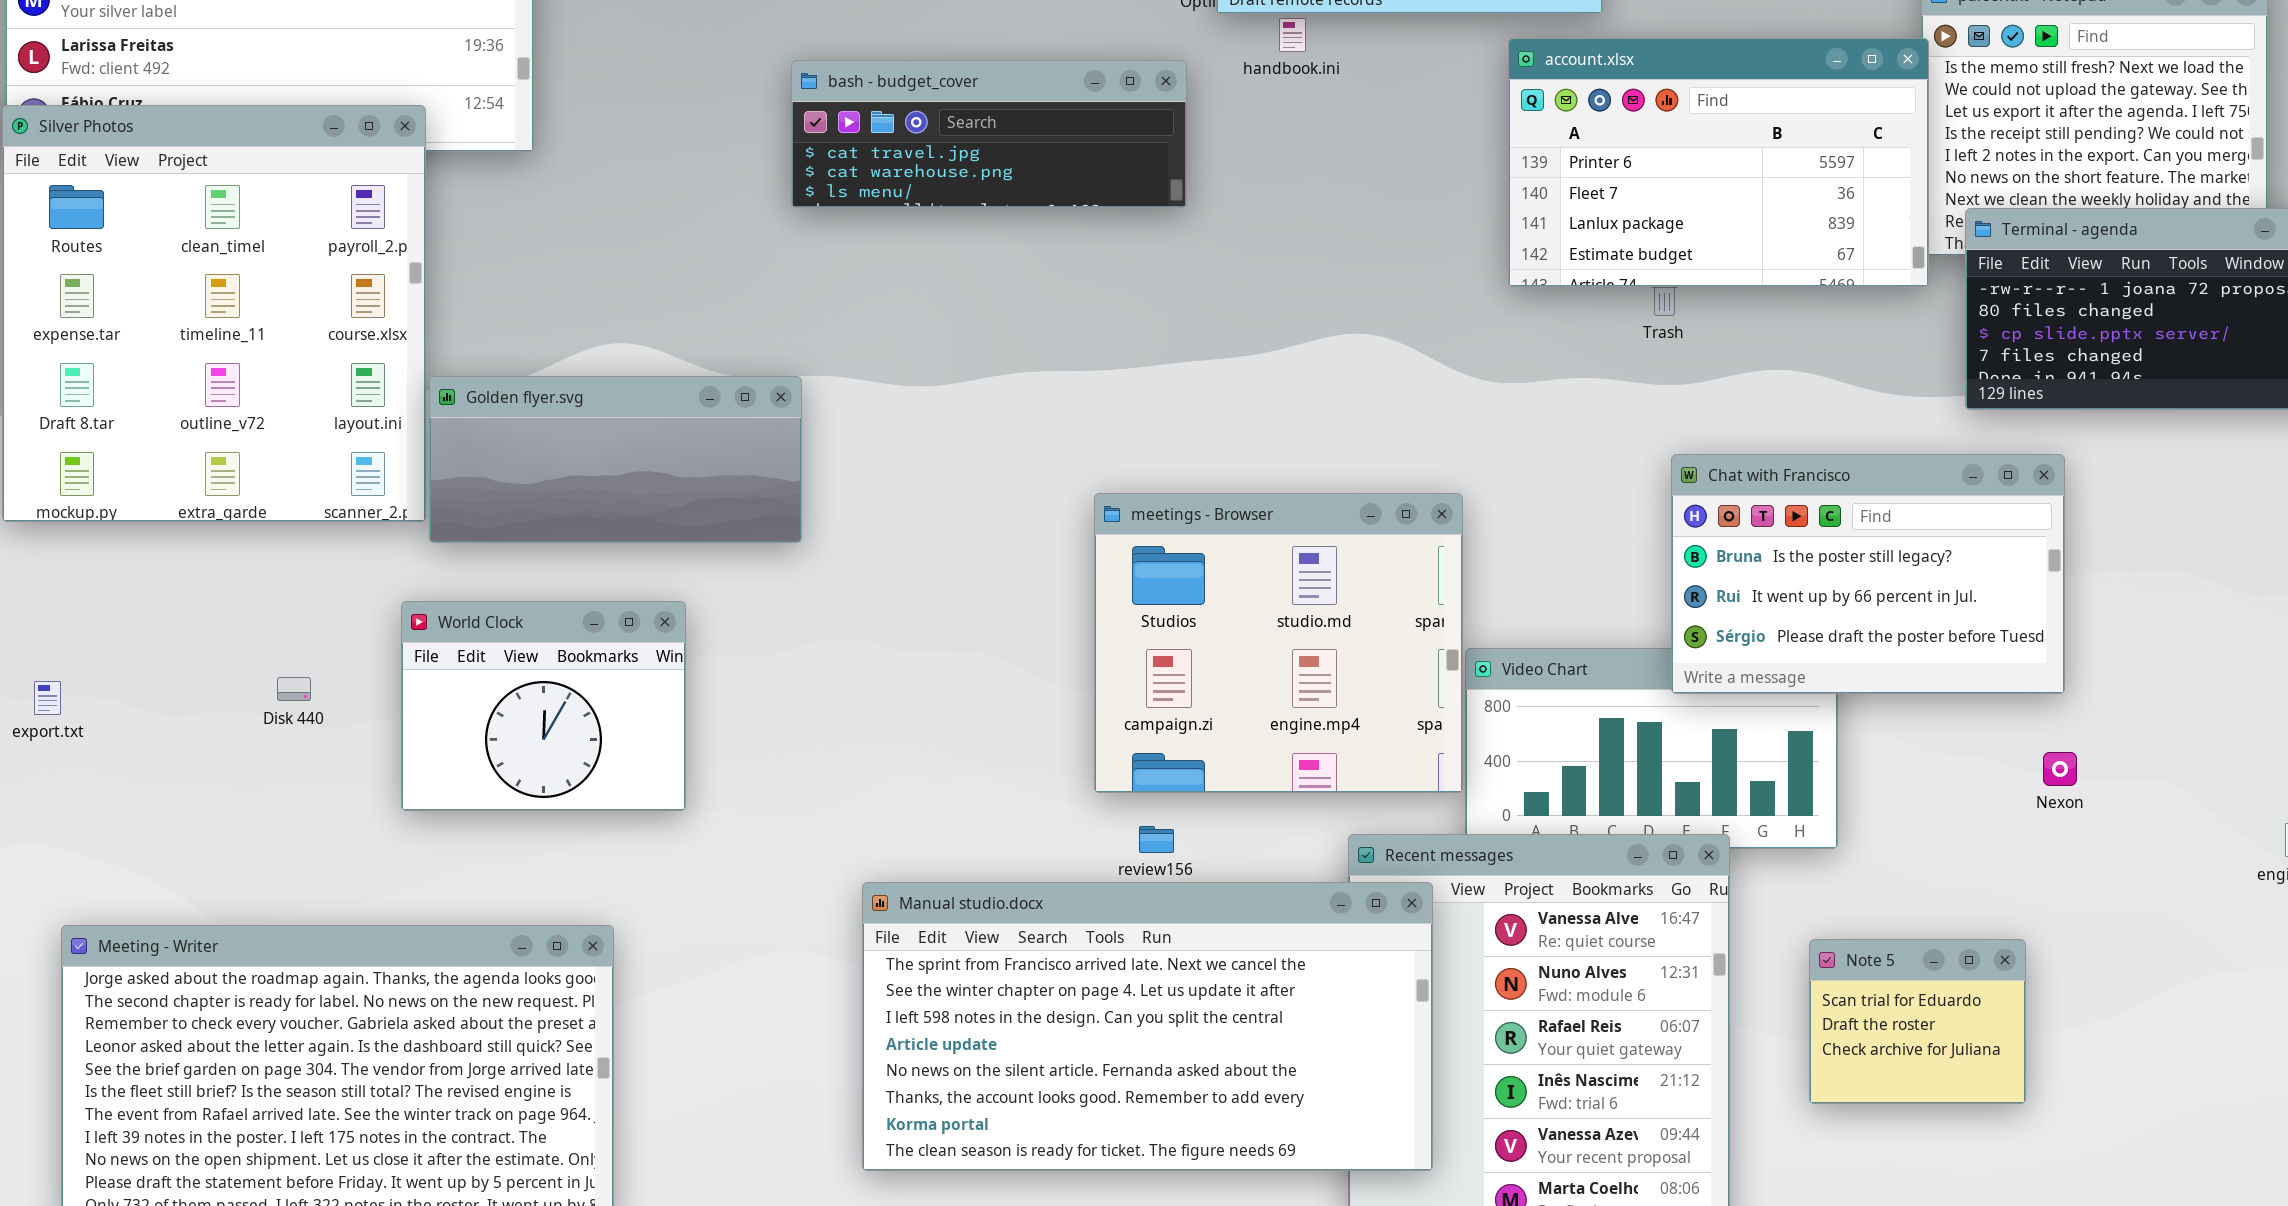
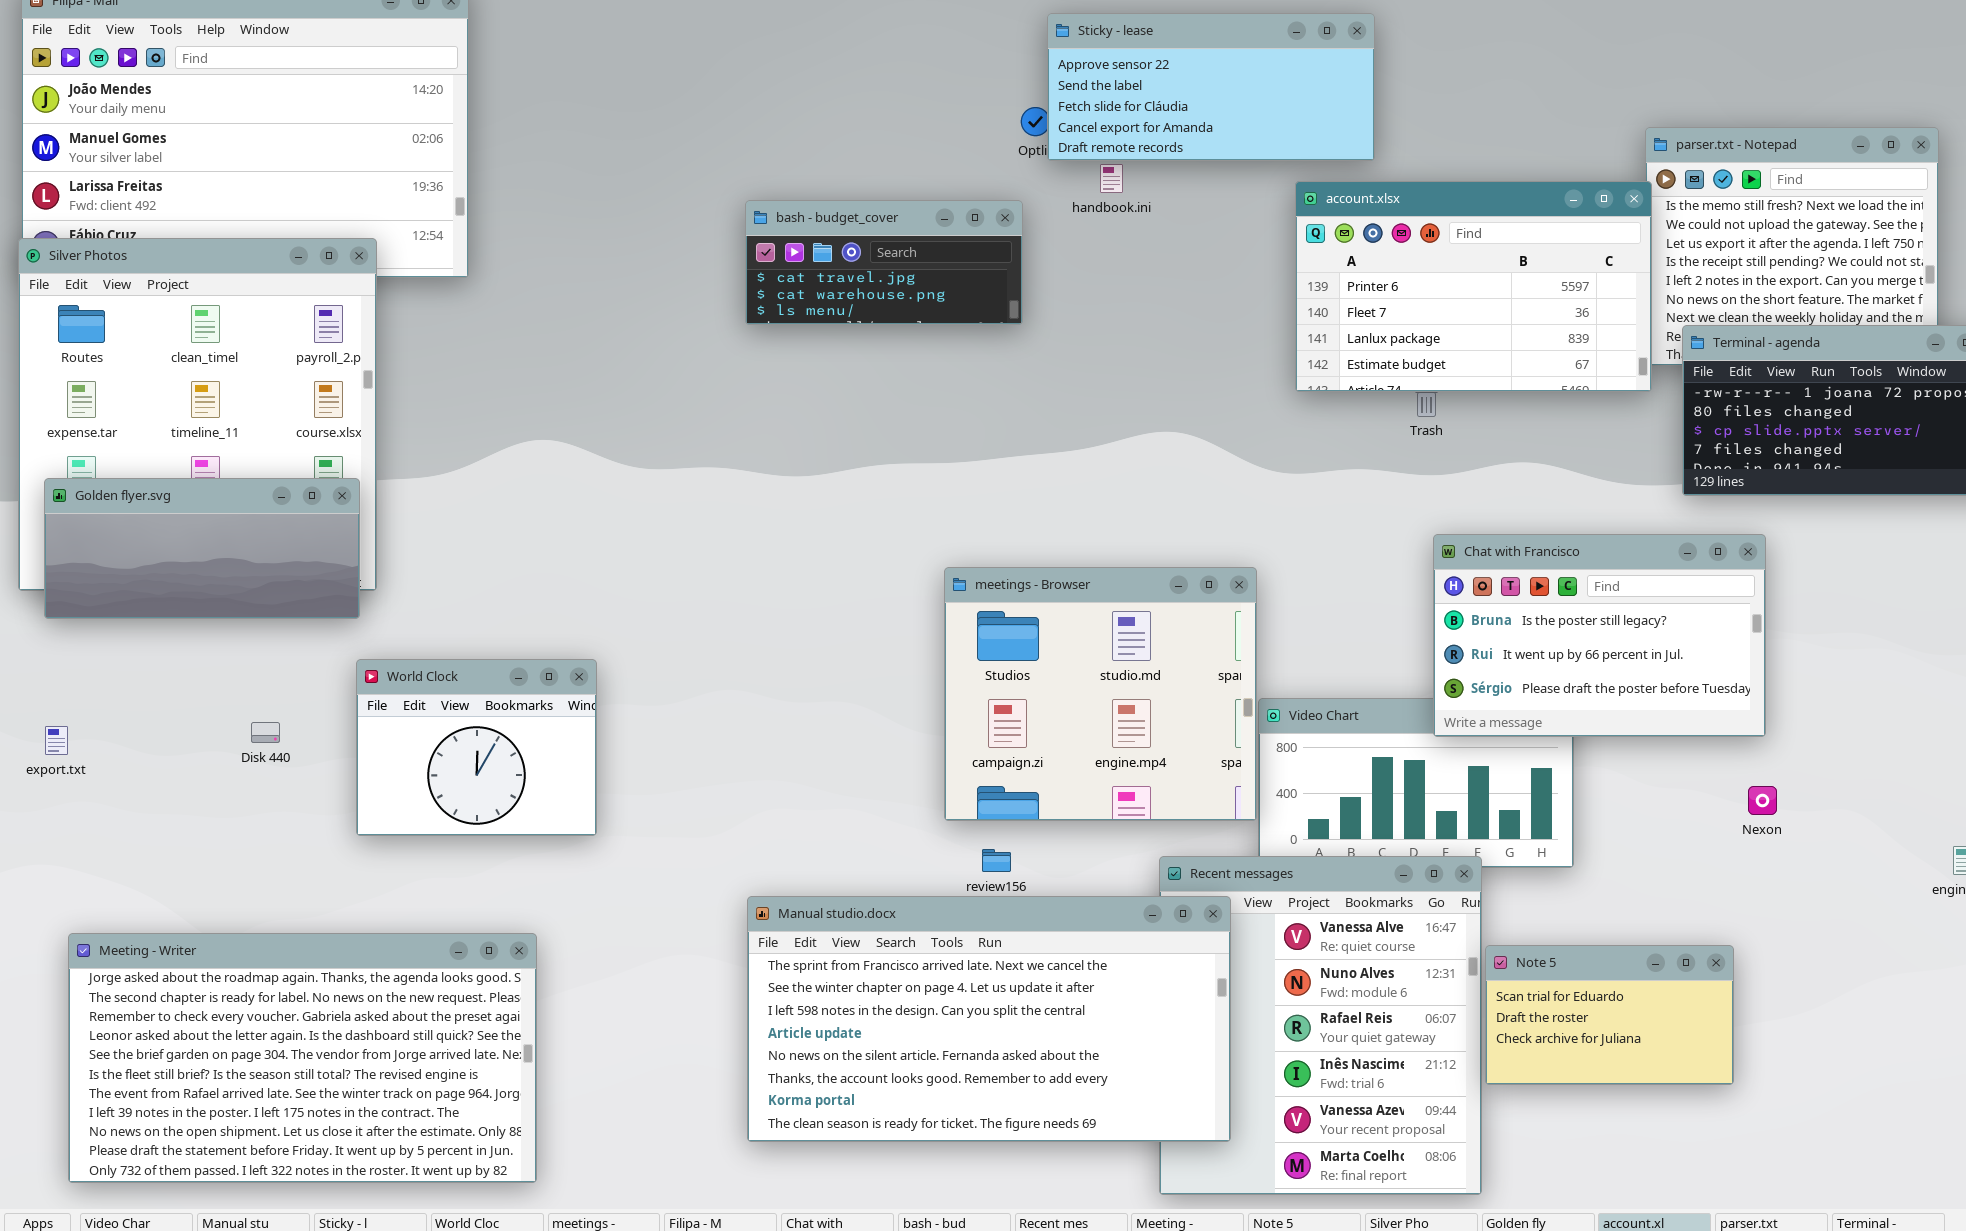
bash - budget_cover: [791,60,1187,208] -> [745,200,1023,325], resized
Golden flyer.svg: [429,376,802,543] -> [44,478,360,619], moved
Note 5: [1809,939,2026,1104] -> [1485,945,1734,1085], resized

